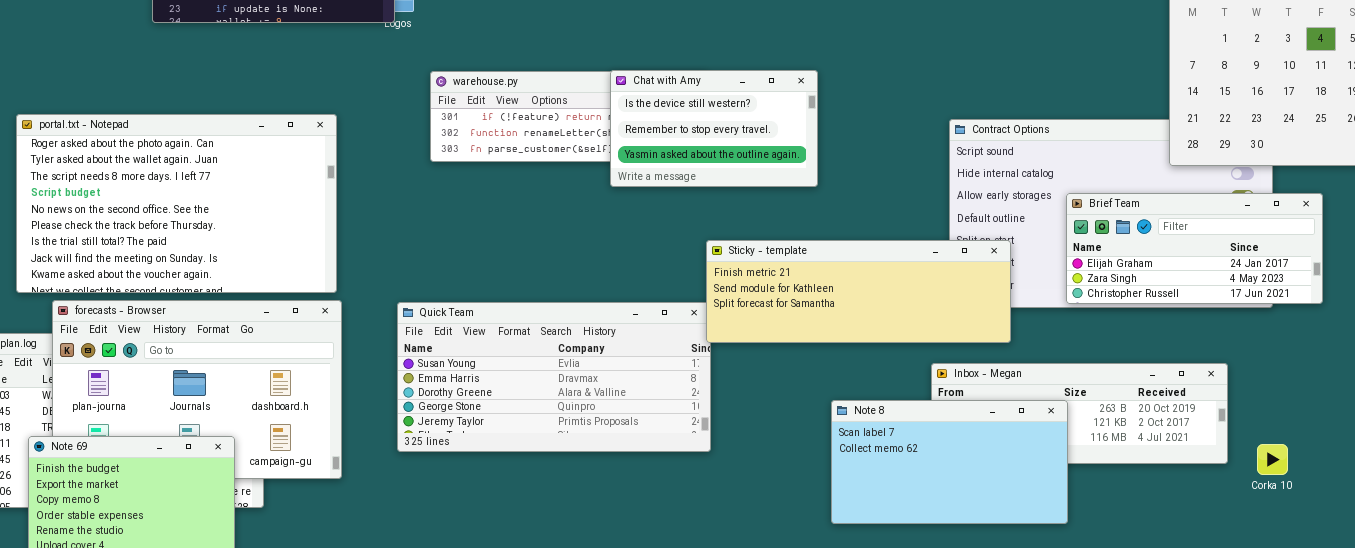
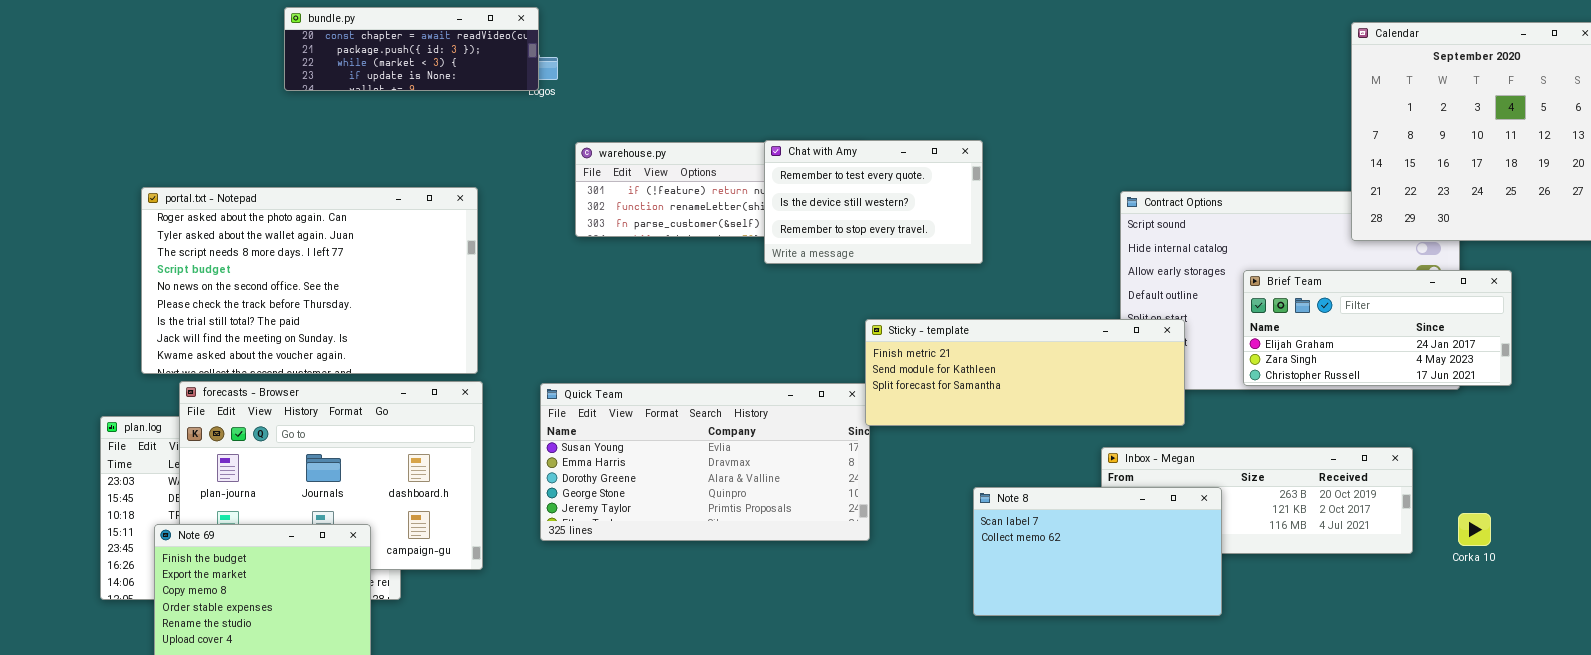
Chat with Amy: [610,70,818,187] -> [764,140,983,264], scrolled up 1 row
Note 8: [831,400,1068,524] -> [973,487,1222,616], moved
Corka 10: [1257,444,1288,475] -> [1458,513,1491,546], moved

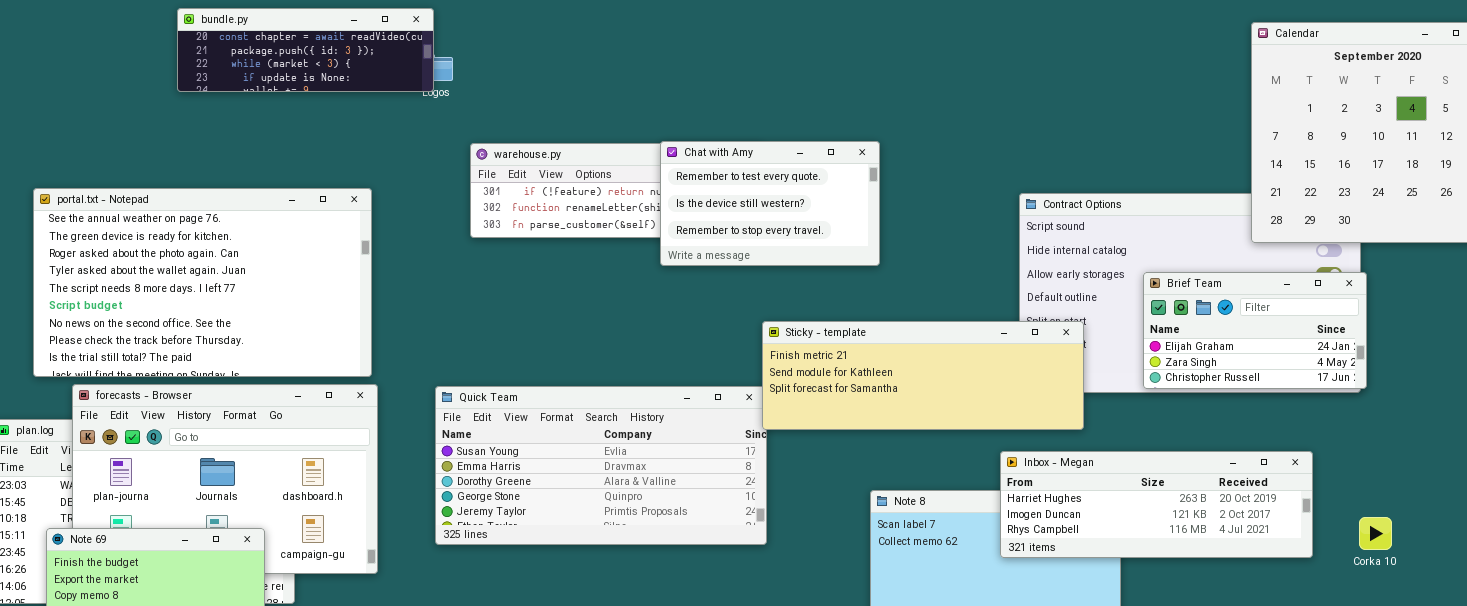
portal.txt - Notepad: [141,187,478,374] -> [33,188,372,377], scrolled up 2 rows
Brief Team: [1243,270,1512,386] -> [1143,272,1367,389], resized
Inbox - Megan: [1101,447,1413,554] -> [1000,451,1313,558], raised

